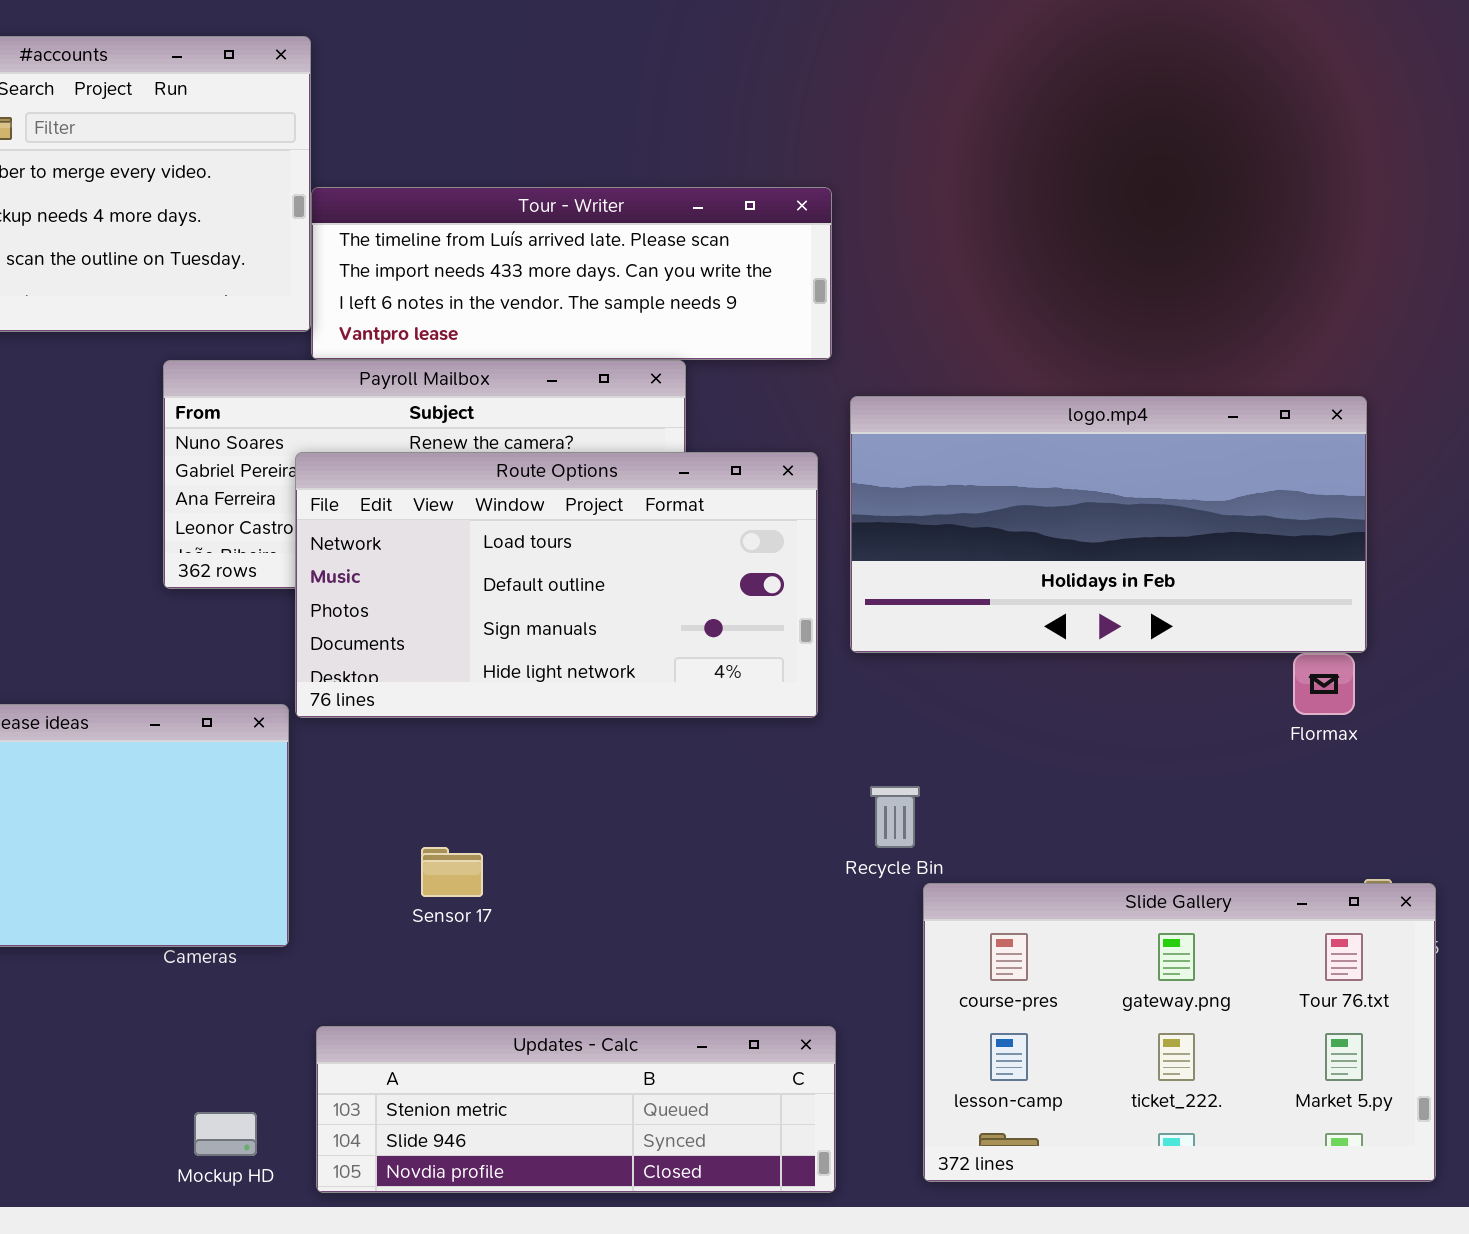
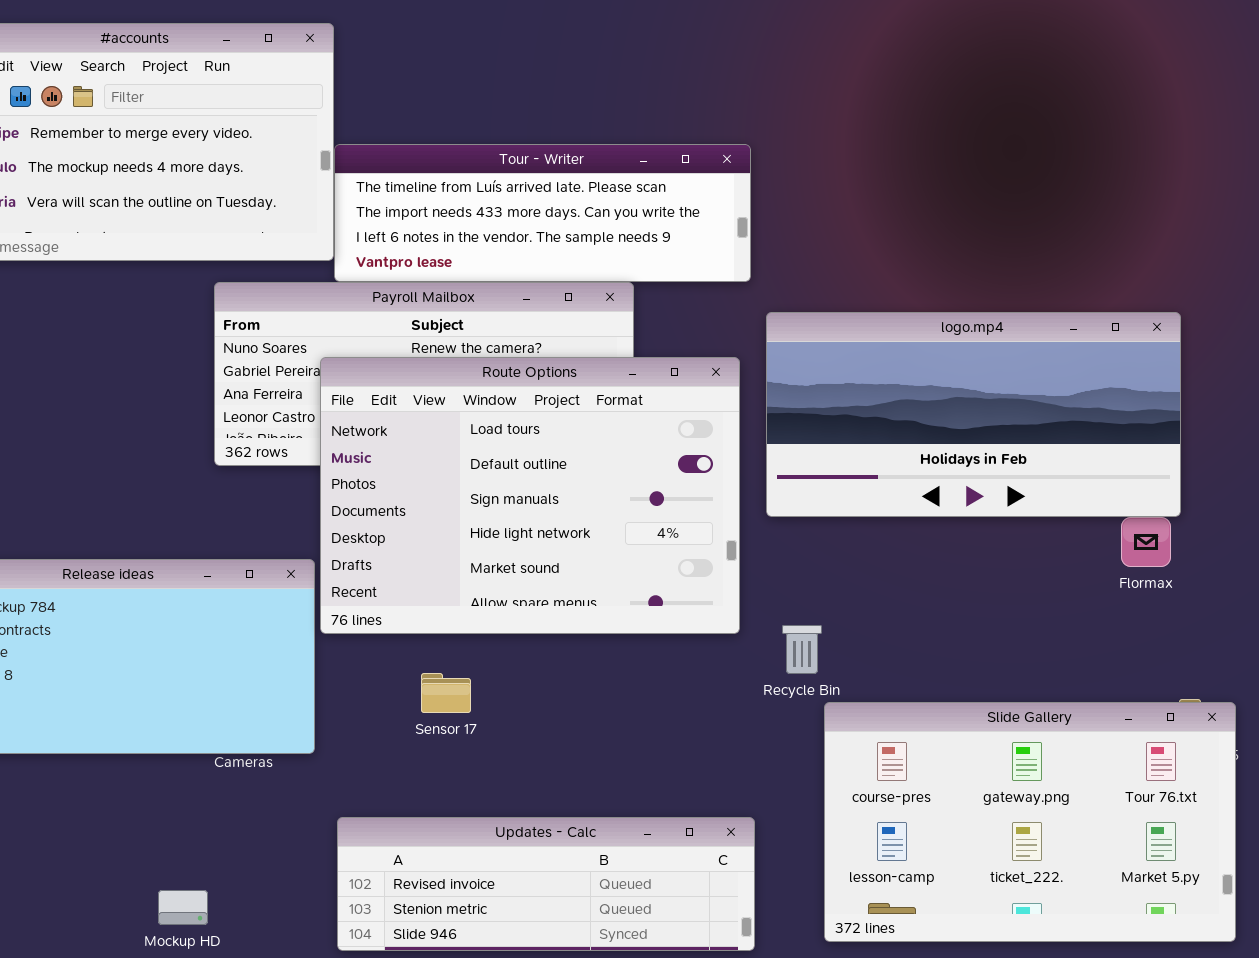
Route Options: [295,452,818,718] -> [320,357,740,634], resized
Updates - Calc: [316,1026,836,1193] -> [337,817,755,951], scrolled up 1 row
Mockup HD: [194,1112,257,1156] -> [158,890,208,925], moved

